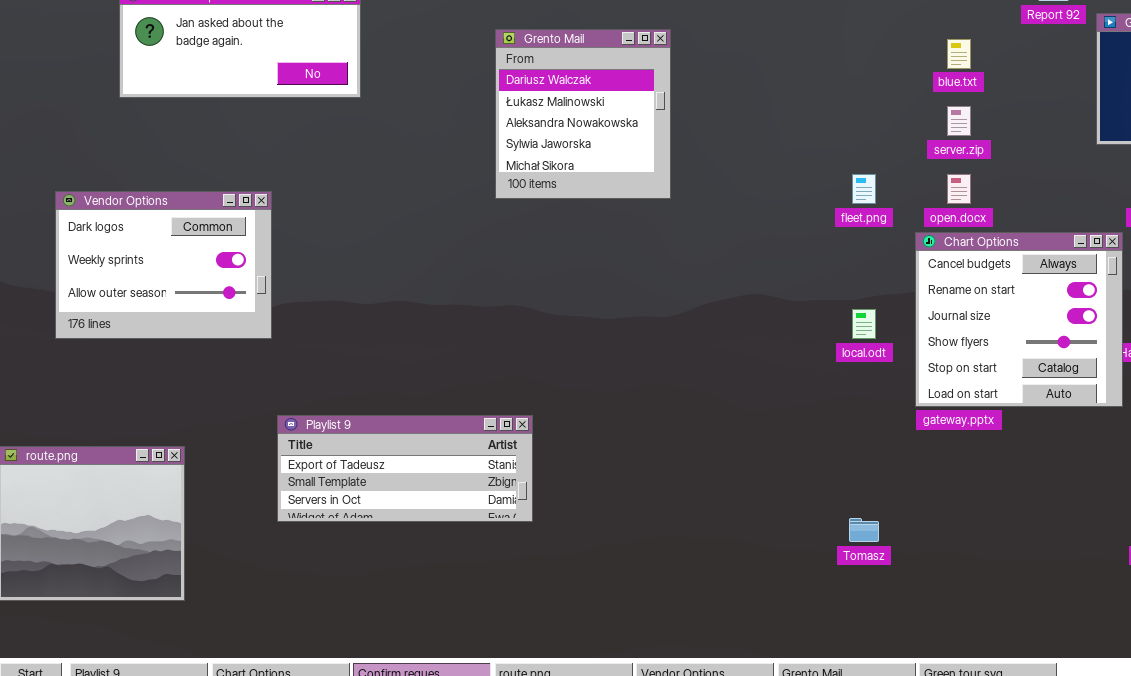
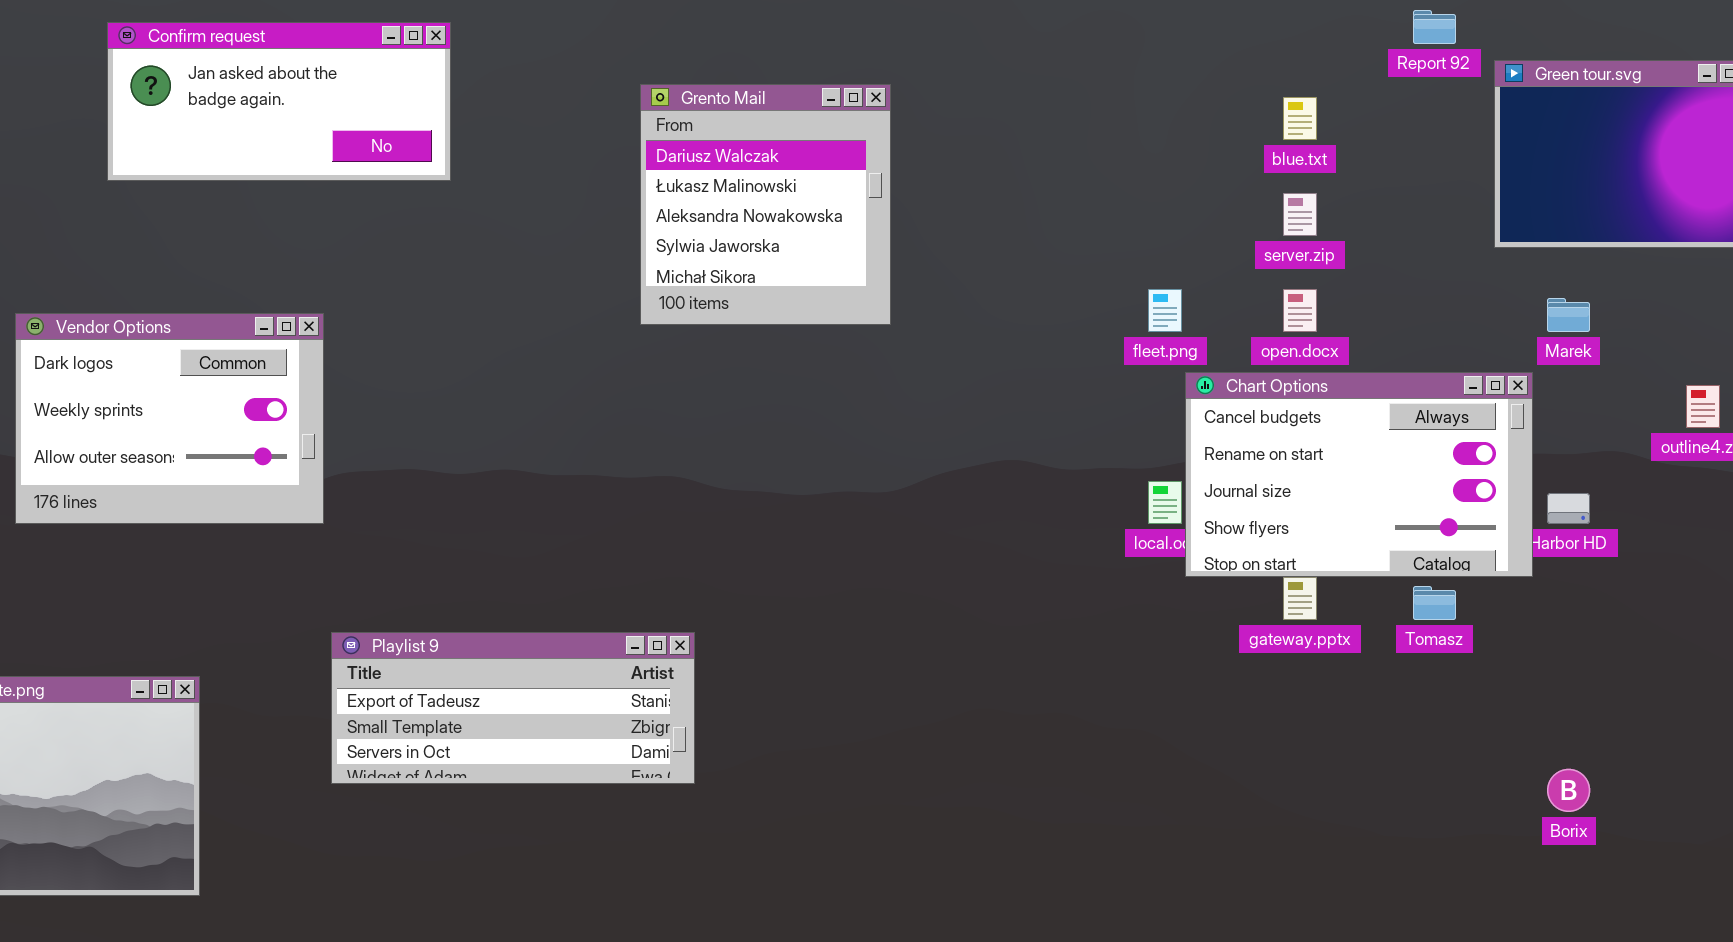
Chart Options: [915,232,1123,407] -> [1185,372,1533,577], resized
Tomasz: [849,518,879,542] -> [1413,586,1456,620], moved

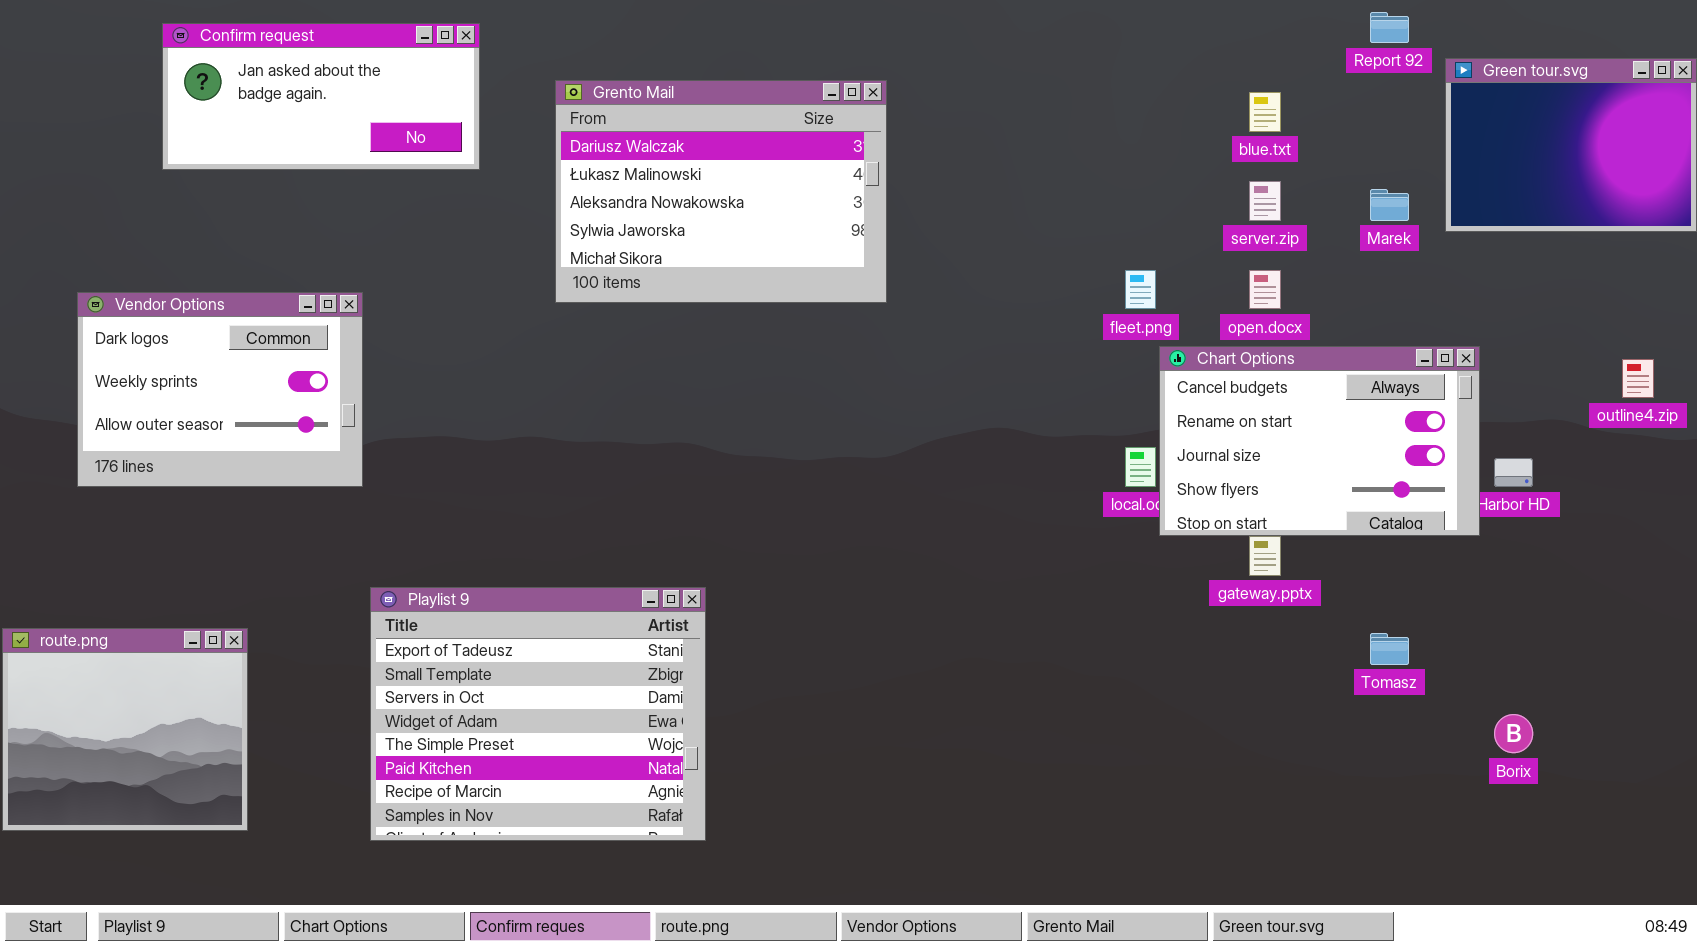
Grento Mail: [640,84,891,325] -> [555,80,887,303], resized
Marek: [1547,298,1590,332] -> [1370,189,1409,221], moved
Tomasz: [1413,586,1456,620] -> [1370,633,1409,665], moved
Playlist 9: [331,632,695,784] -> [370,587,706,841], resized

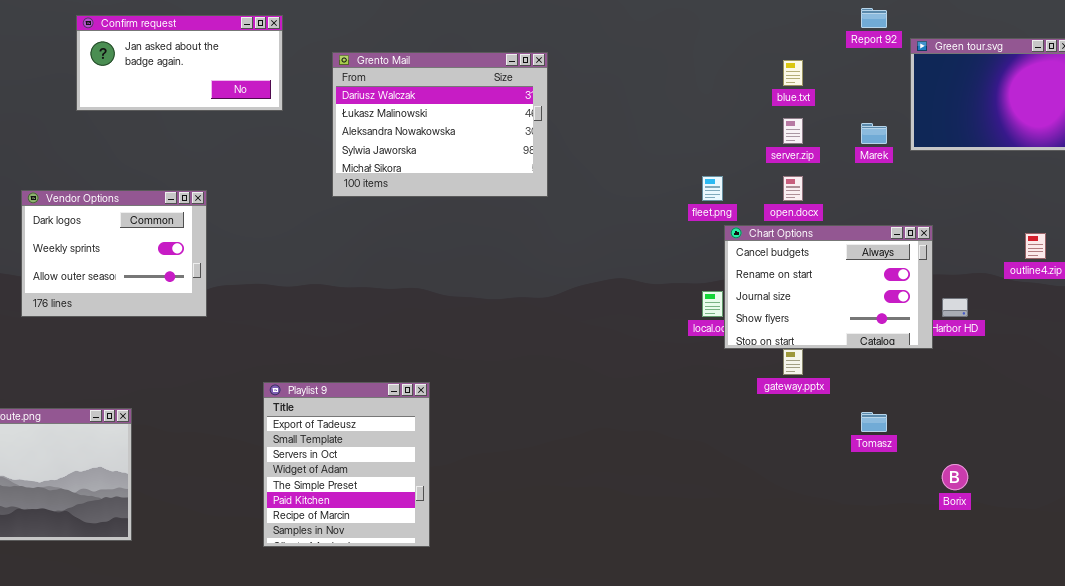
Playlist 9: [370,587,706,841] -> [263,382,430,547], resized

